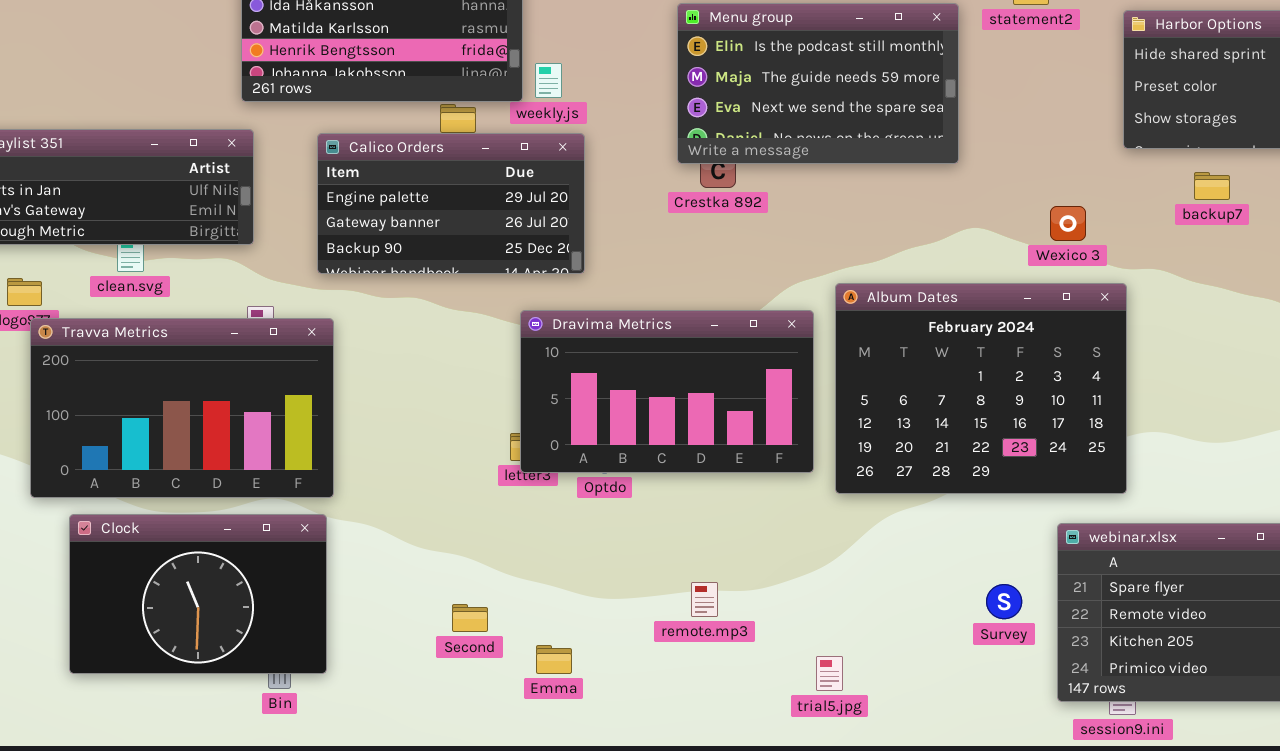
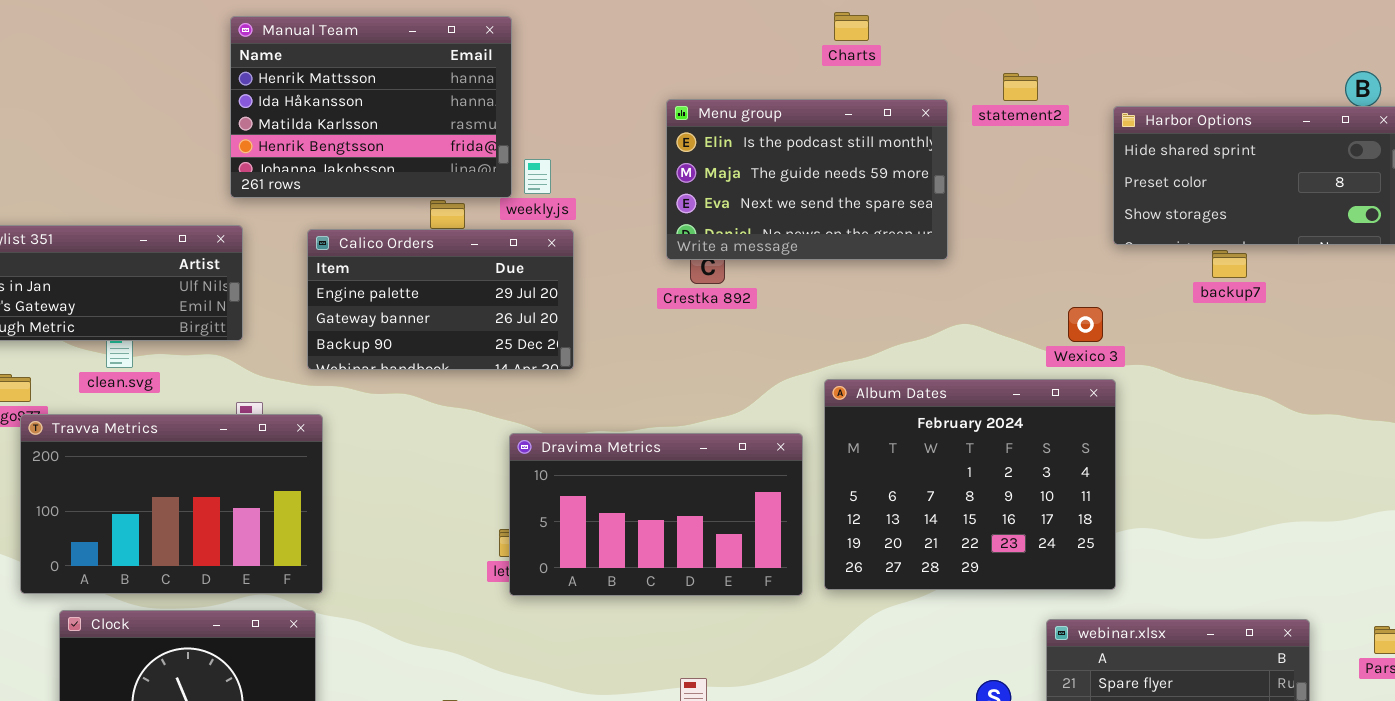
backup7: [1194,172,1230,200] -> [1212,250,1247,278], moved
Wexico 3: [1050,206,1086,241] -> [1068,307,1103,342], moved
Dravima Metrics: [520,310,814,473] -> [509,433,803,596], moved

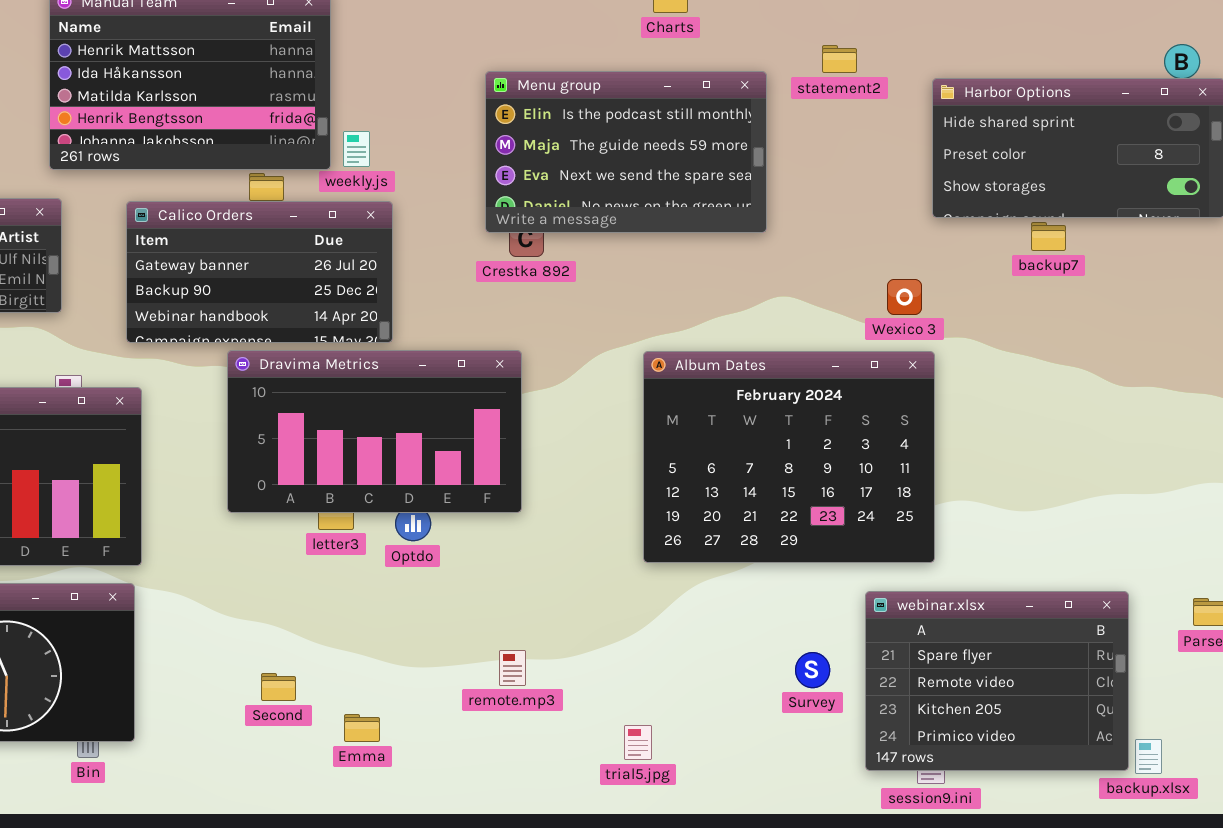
Calico Orders: [307,229,574,370] -> [126,201,393,343], scrolled down 1 row
Dravima Metrics: [509,433,803,596] -> [227,350,522,513], moved

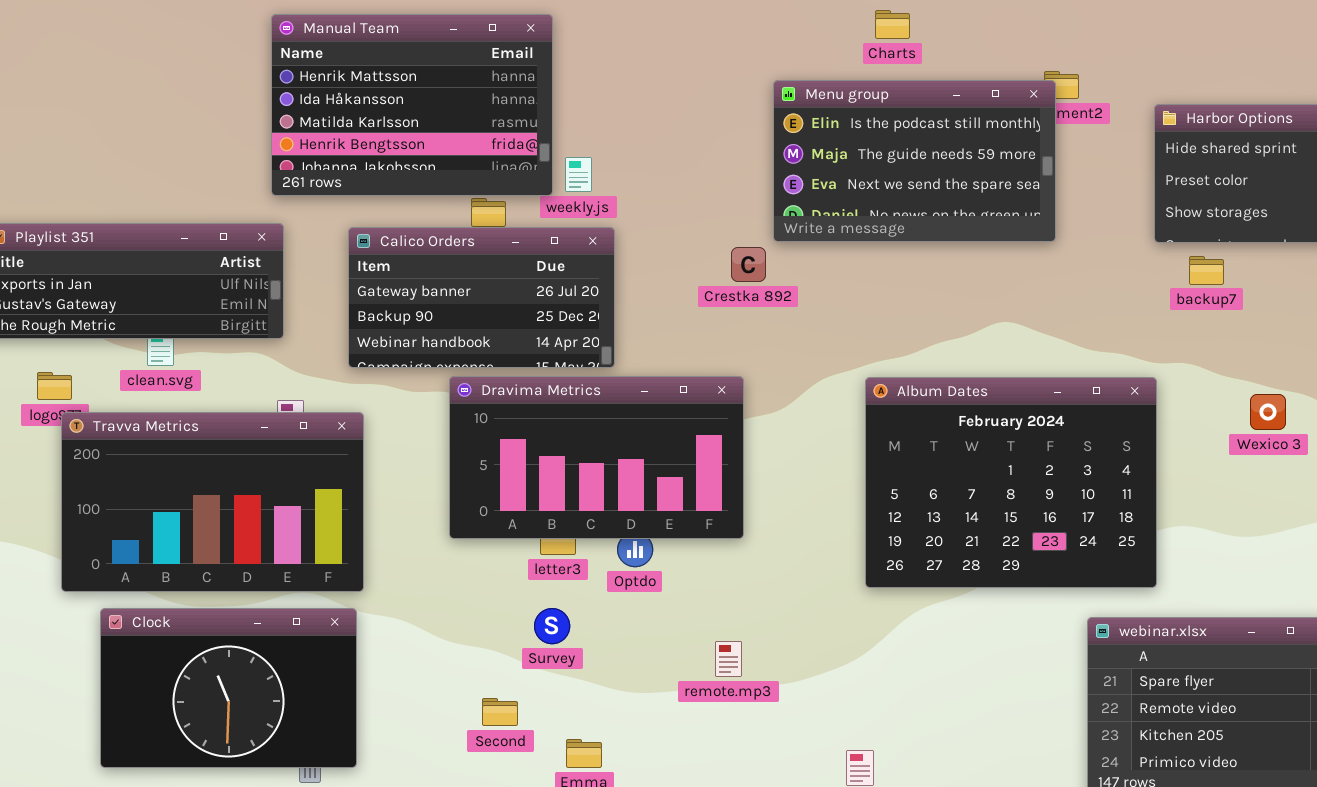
Menu group: [485,71,767,233] -> [773,80,1056,242], moved
backup7: [1031,222,1066,251] -> [1189,256,1224,285], moved
Wexico 3: [887,279,922,315] -> [1250,394,1286,430], moved
remote.mp3: [499,650,526,686] -> [715,641,742,677], moved
Survey: [795,652,830,688] -> [534,608,570,644], moved

